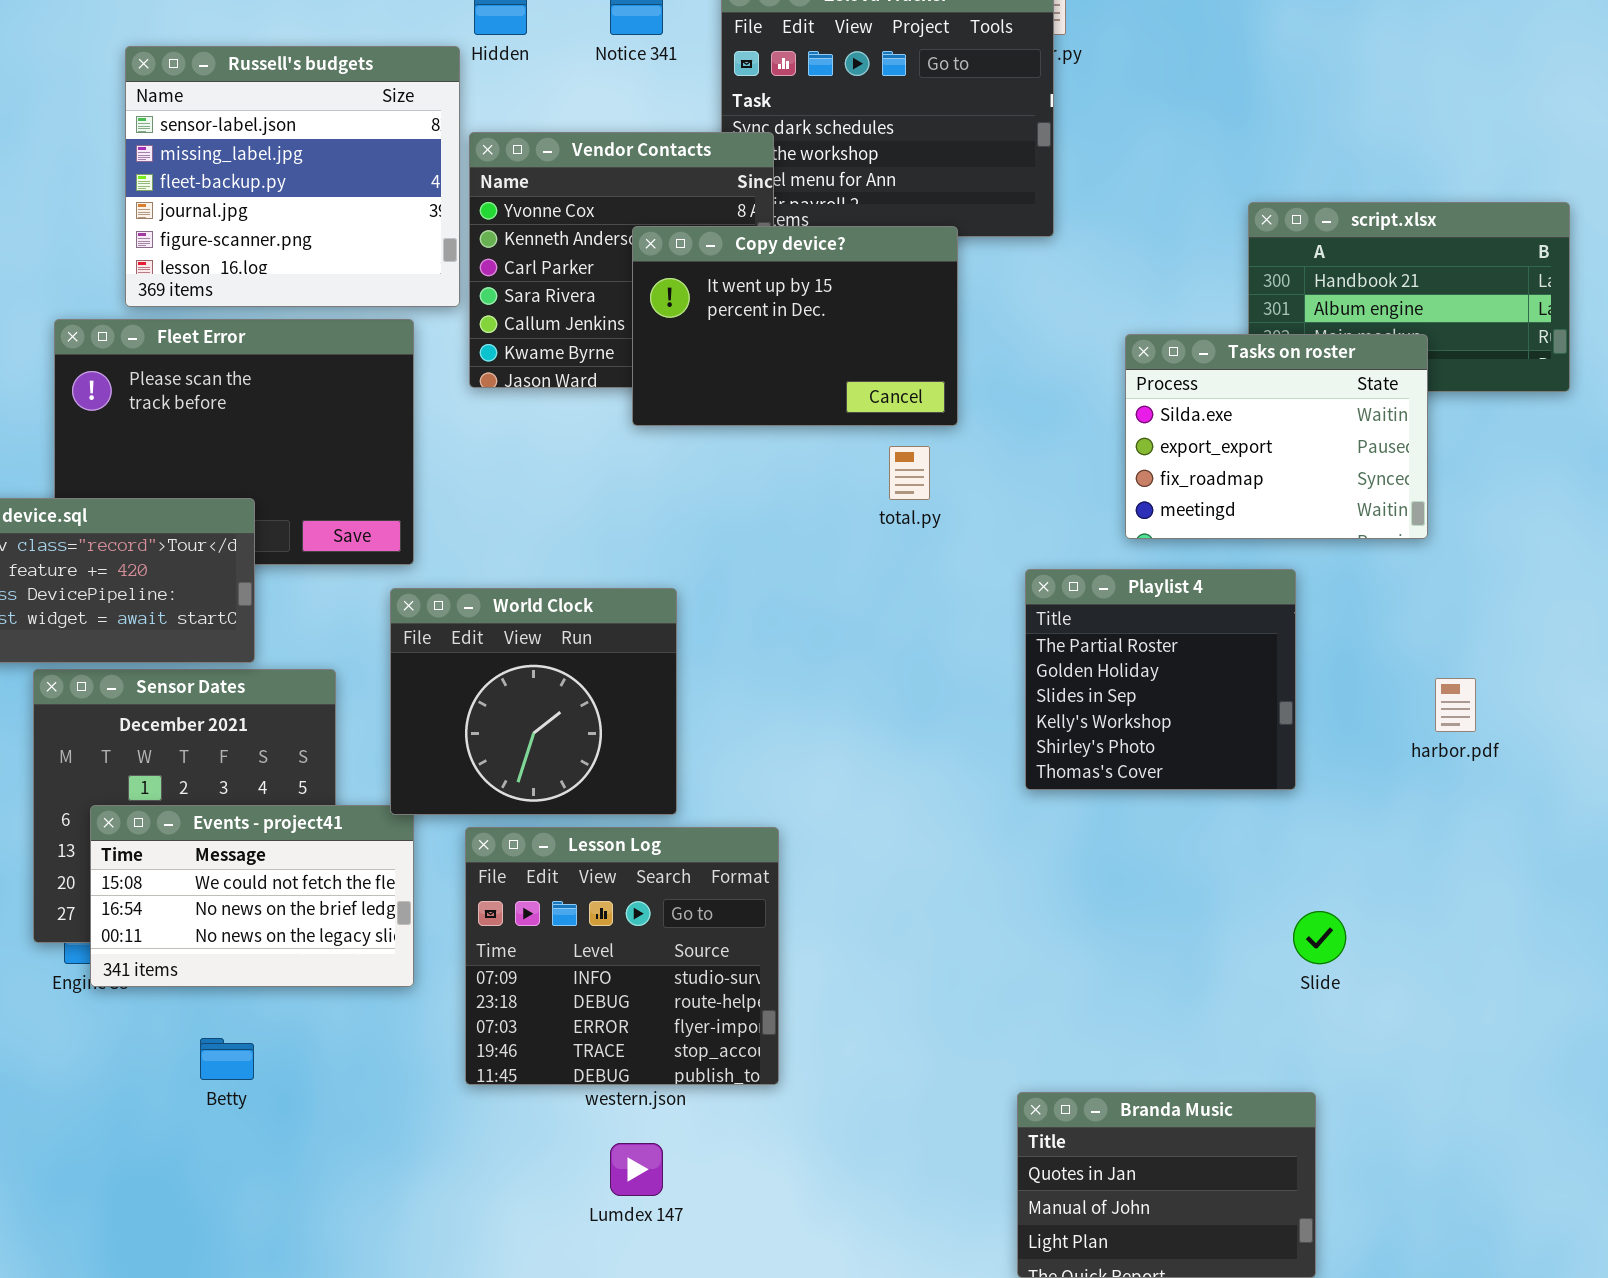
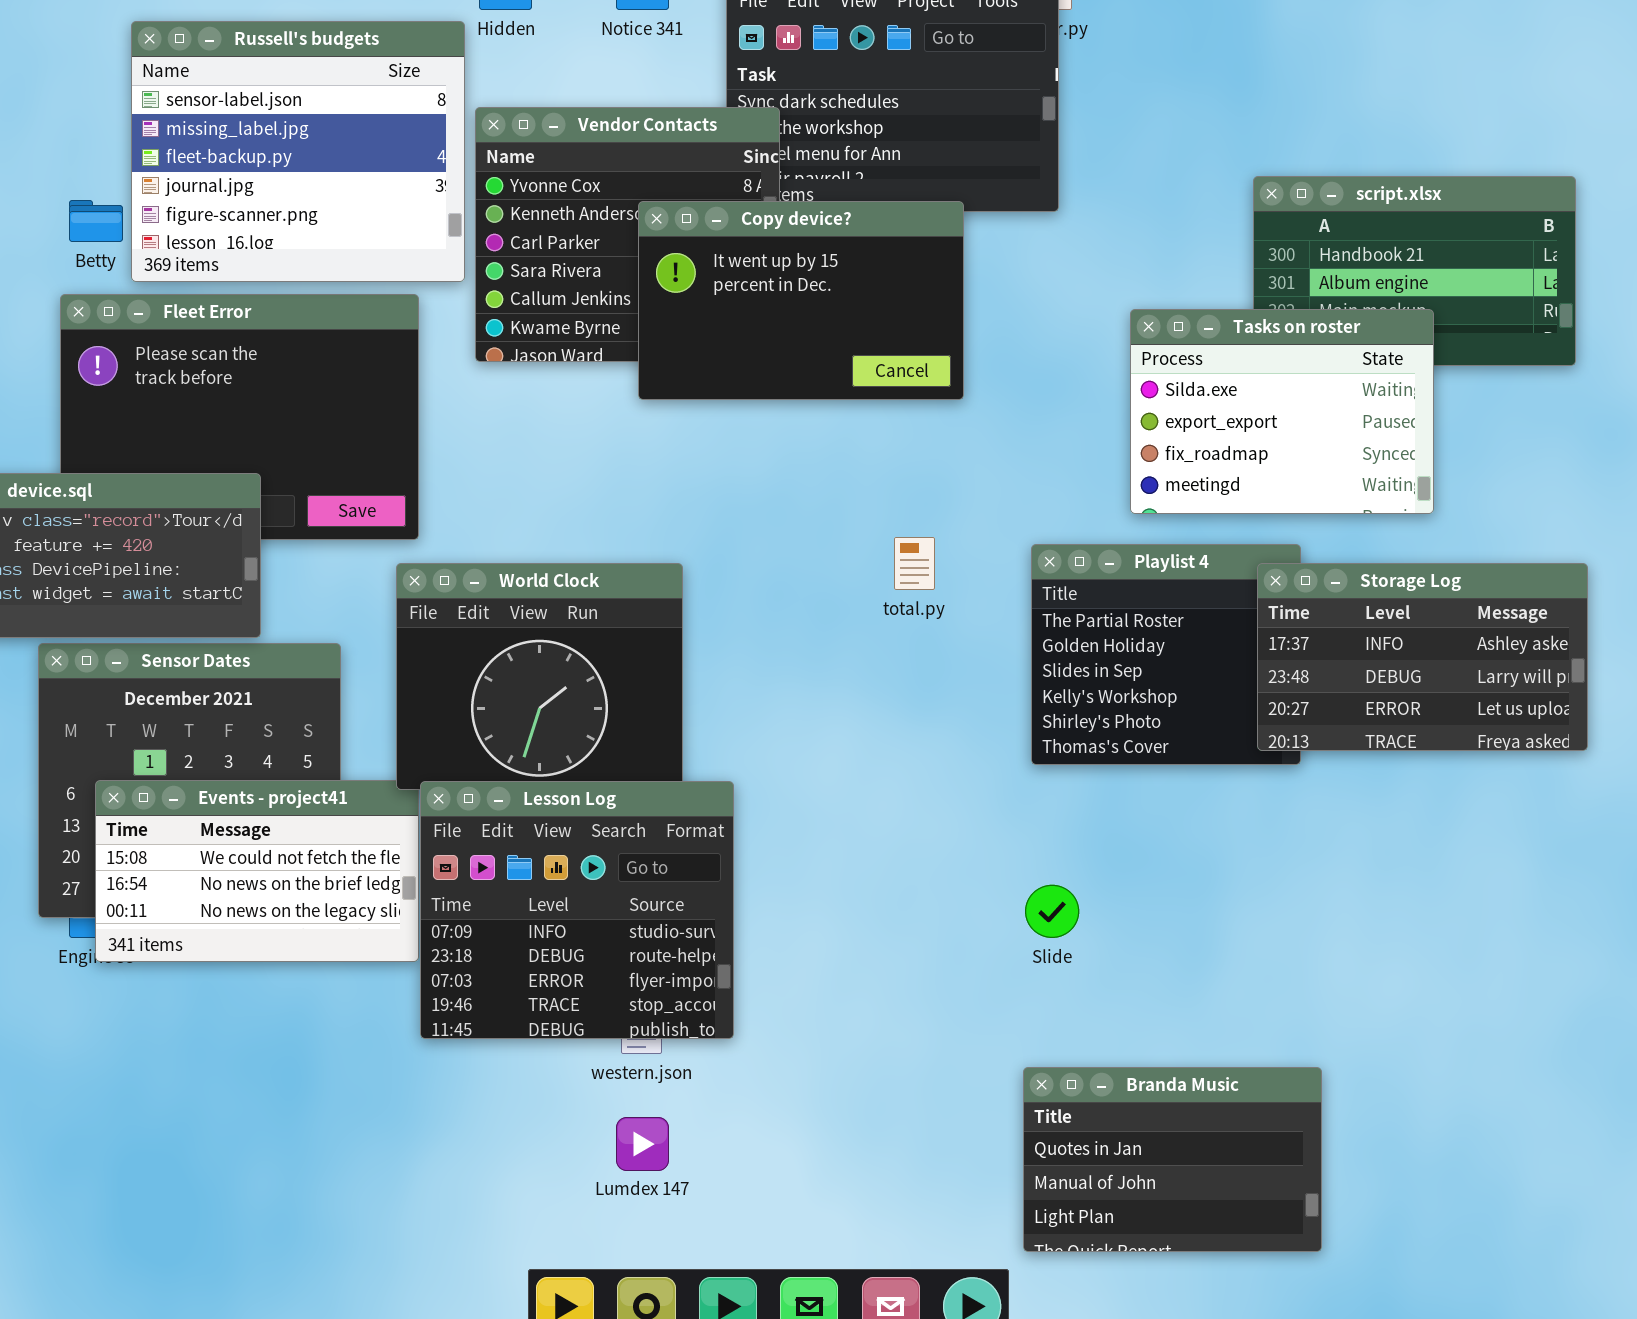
total.py: [889,446,930,500] -> [894,537,935,590], moved
Storage Log: none -> [1257,563,1588,751], opened
Lesson Log: [465,827,779,1085] -> [420,781,734,1039], moved
Slide: [1293,911,1346,964] -> [1025,885,1079,938], moved
Betty: [200,1038,254,1080] -> [69,200,123,242], moved

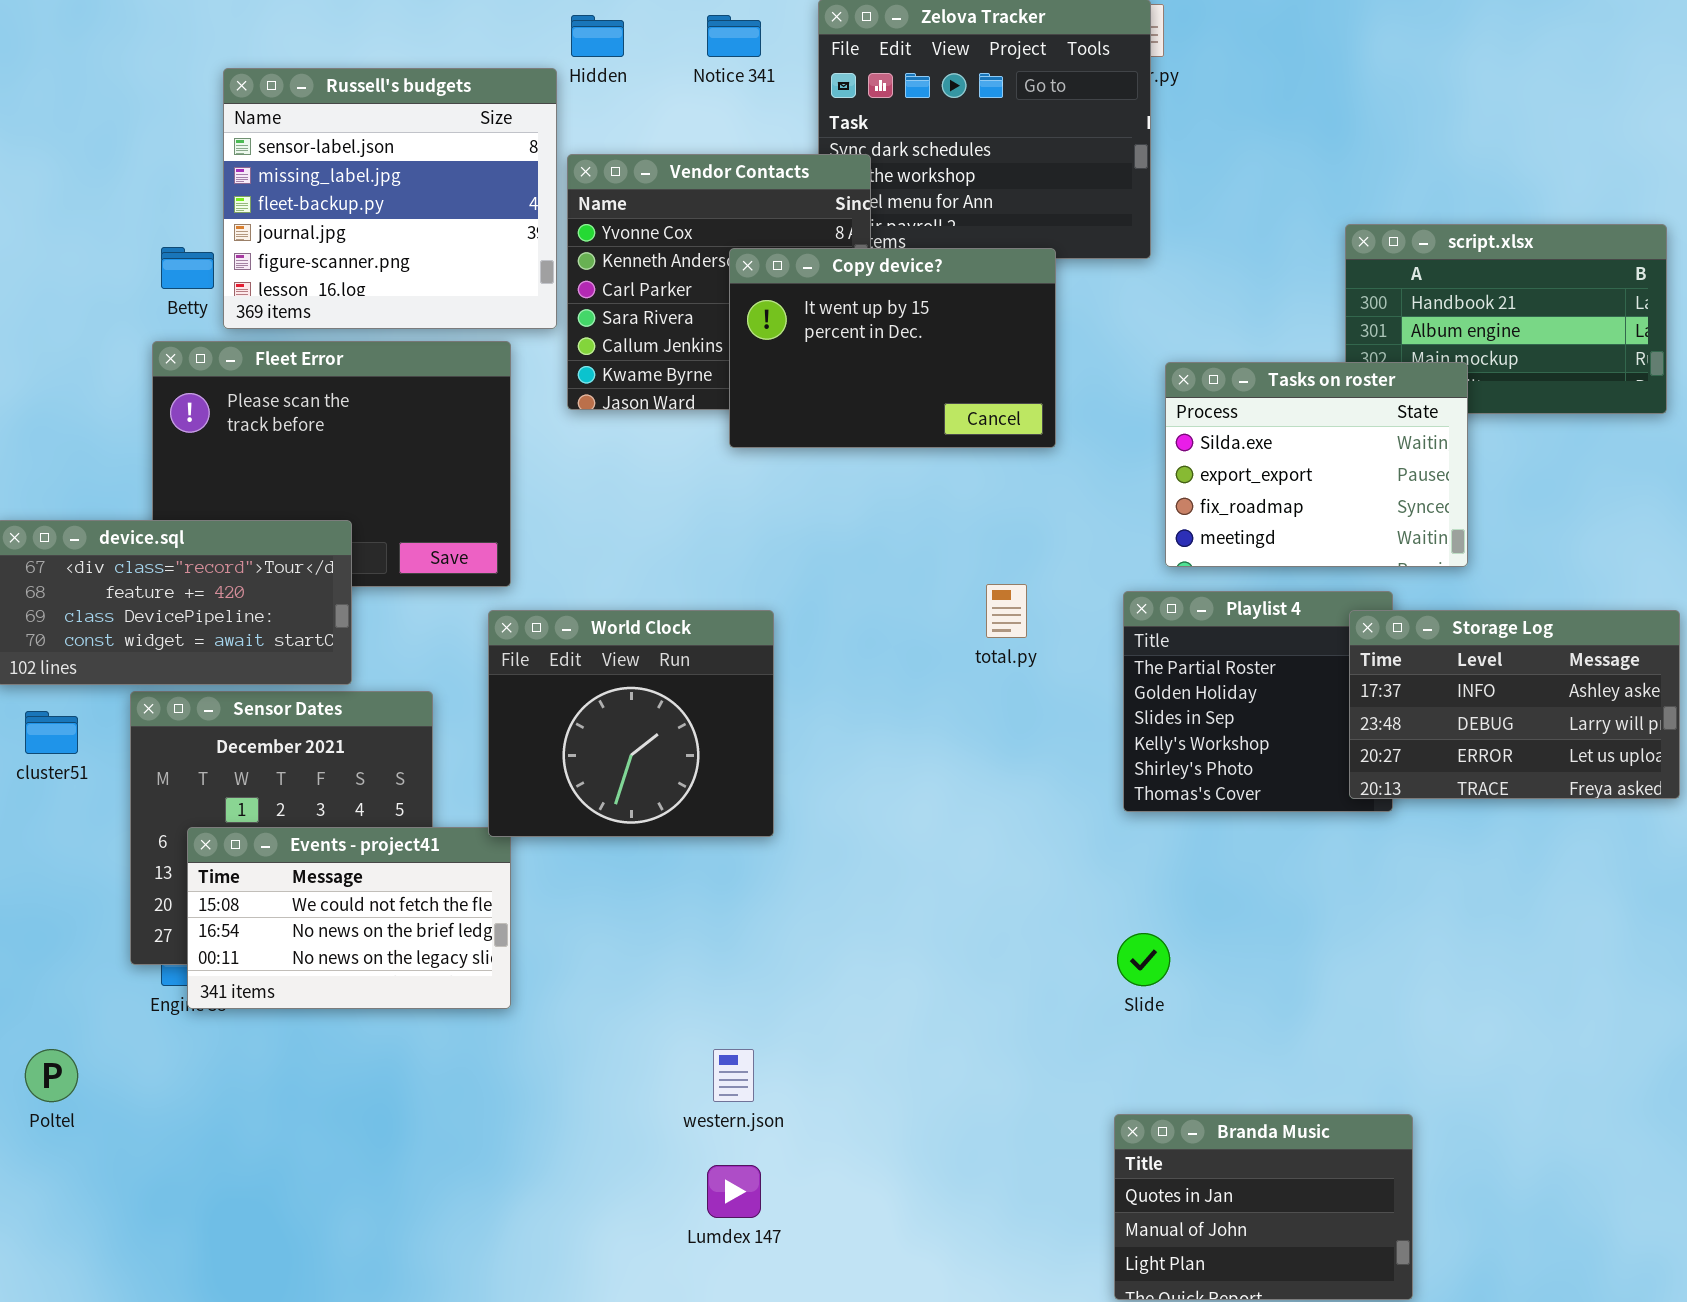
Tasks on roster: [1130,309,1434,514] -> [1165,362,1468,567], moved
Lesson Log: [420,781,734,1039] -> none, closed

